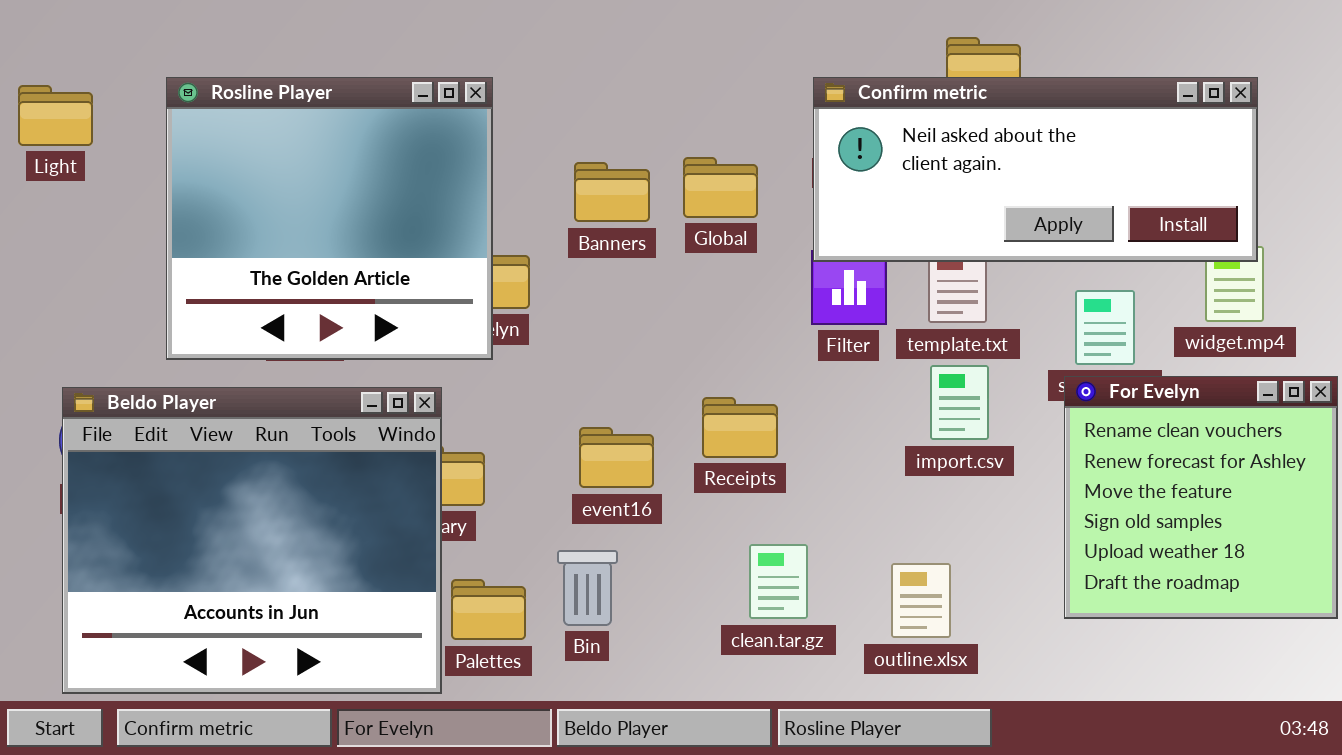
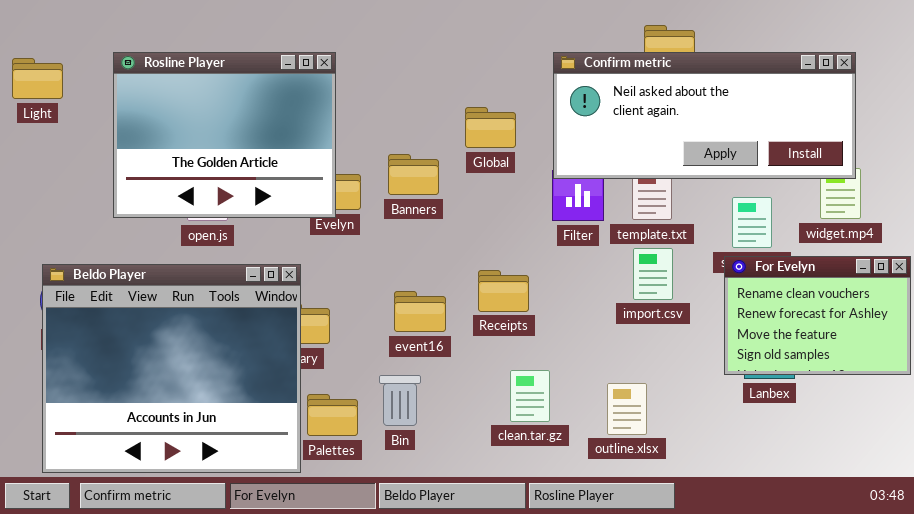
Rosline Player: [166,77,493,360] -> [113,52,336,218], resized
Banners: [574,162,650,222] -> [388,154,439,195], moved
For Evelyn: [1064,376,1338,619] -> [724,256,911,375], resized

